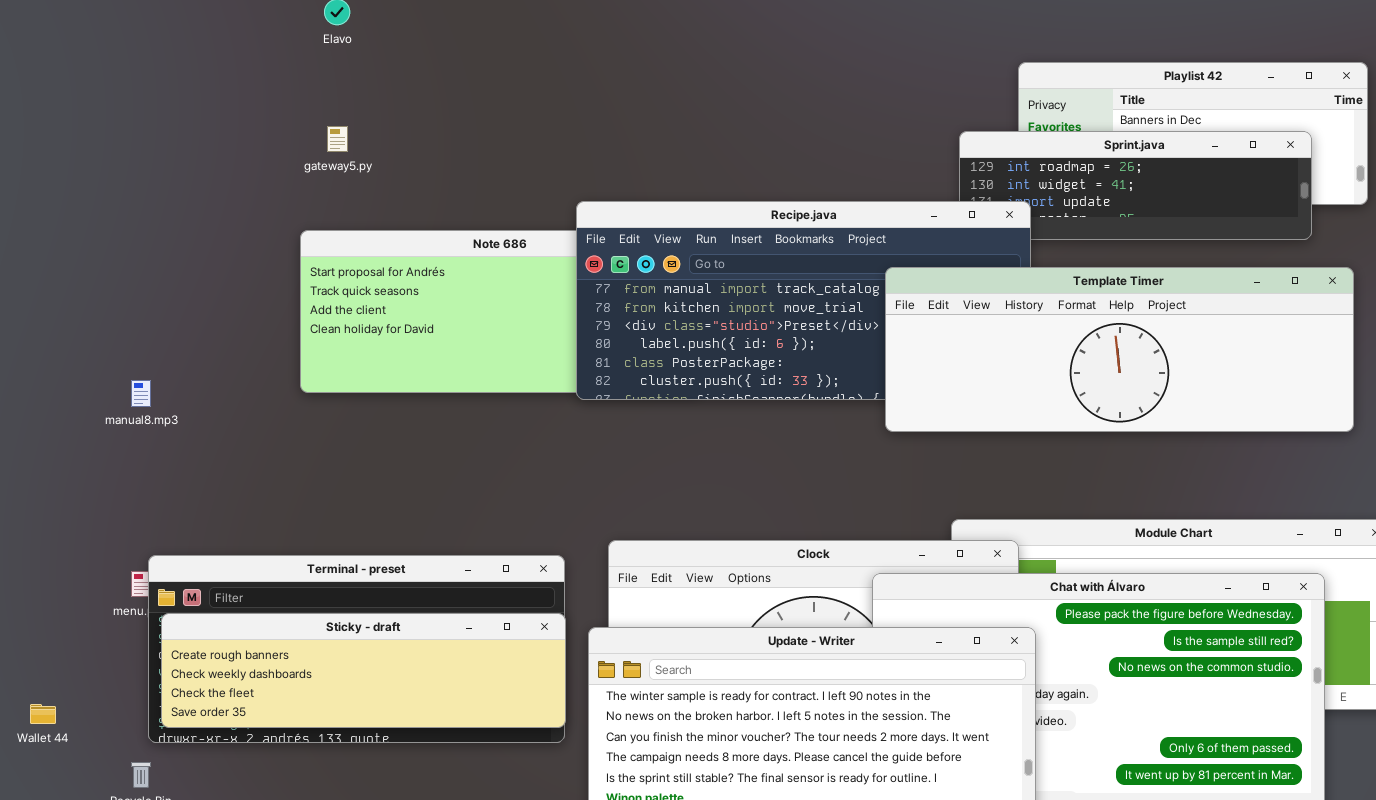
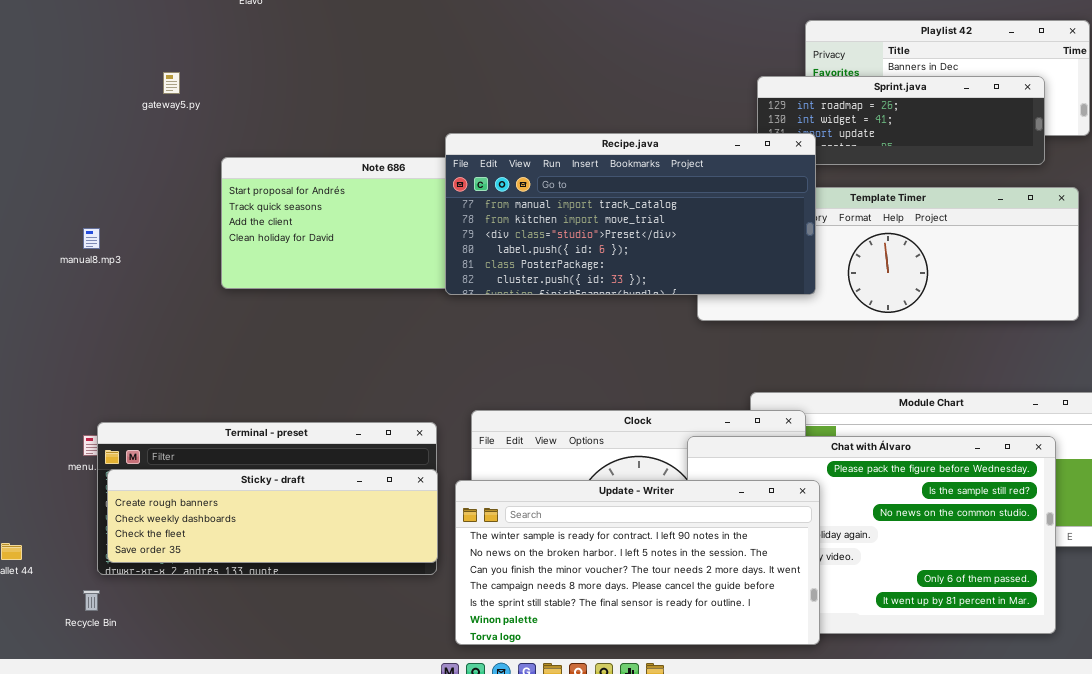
gateway5.py: [327,126,348,152] -> [163,72,180,94], moved
Recipe.java: [576,201,1031,400] -> [445,133,816,295], raised
manual8.mp3: [131,380,151,407] -> [83,228,100,249], moved

